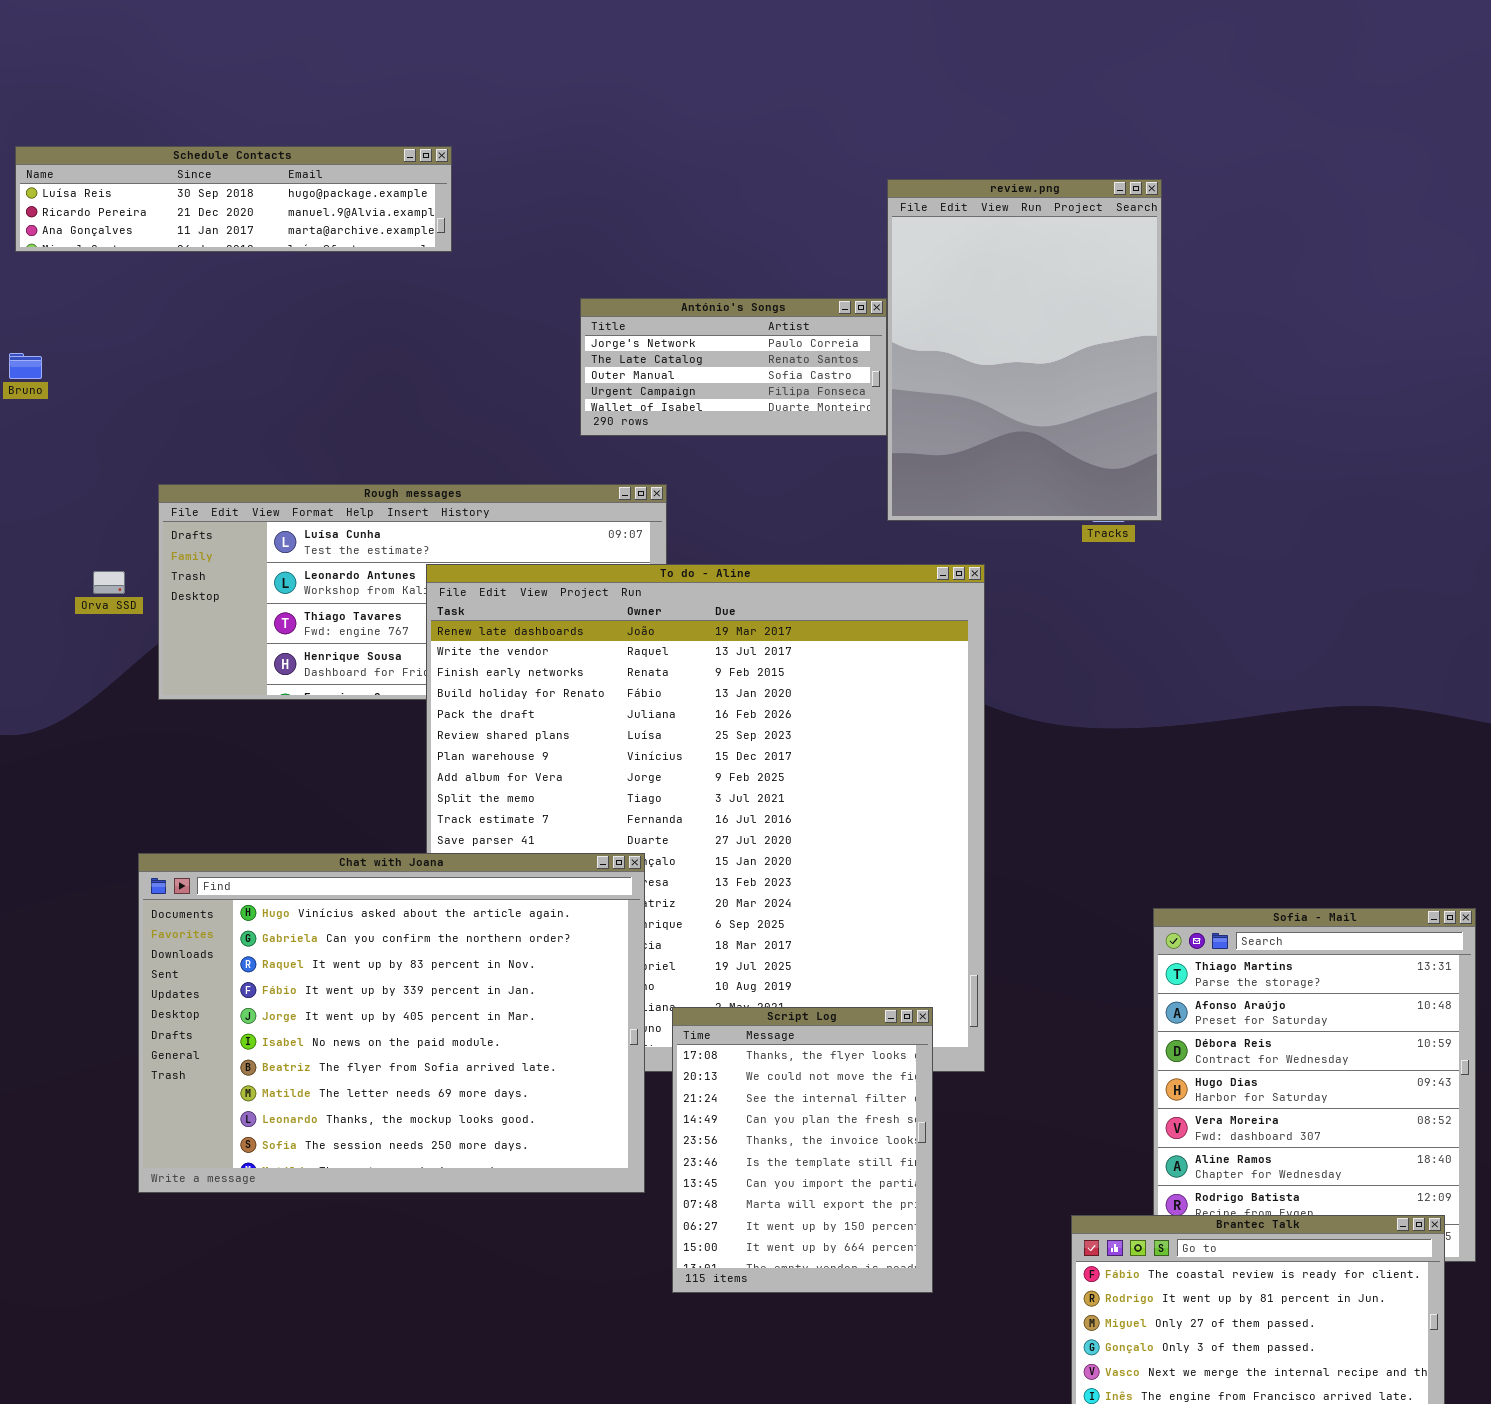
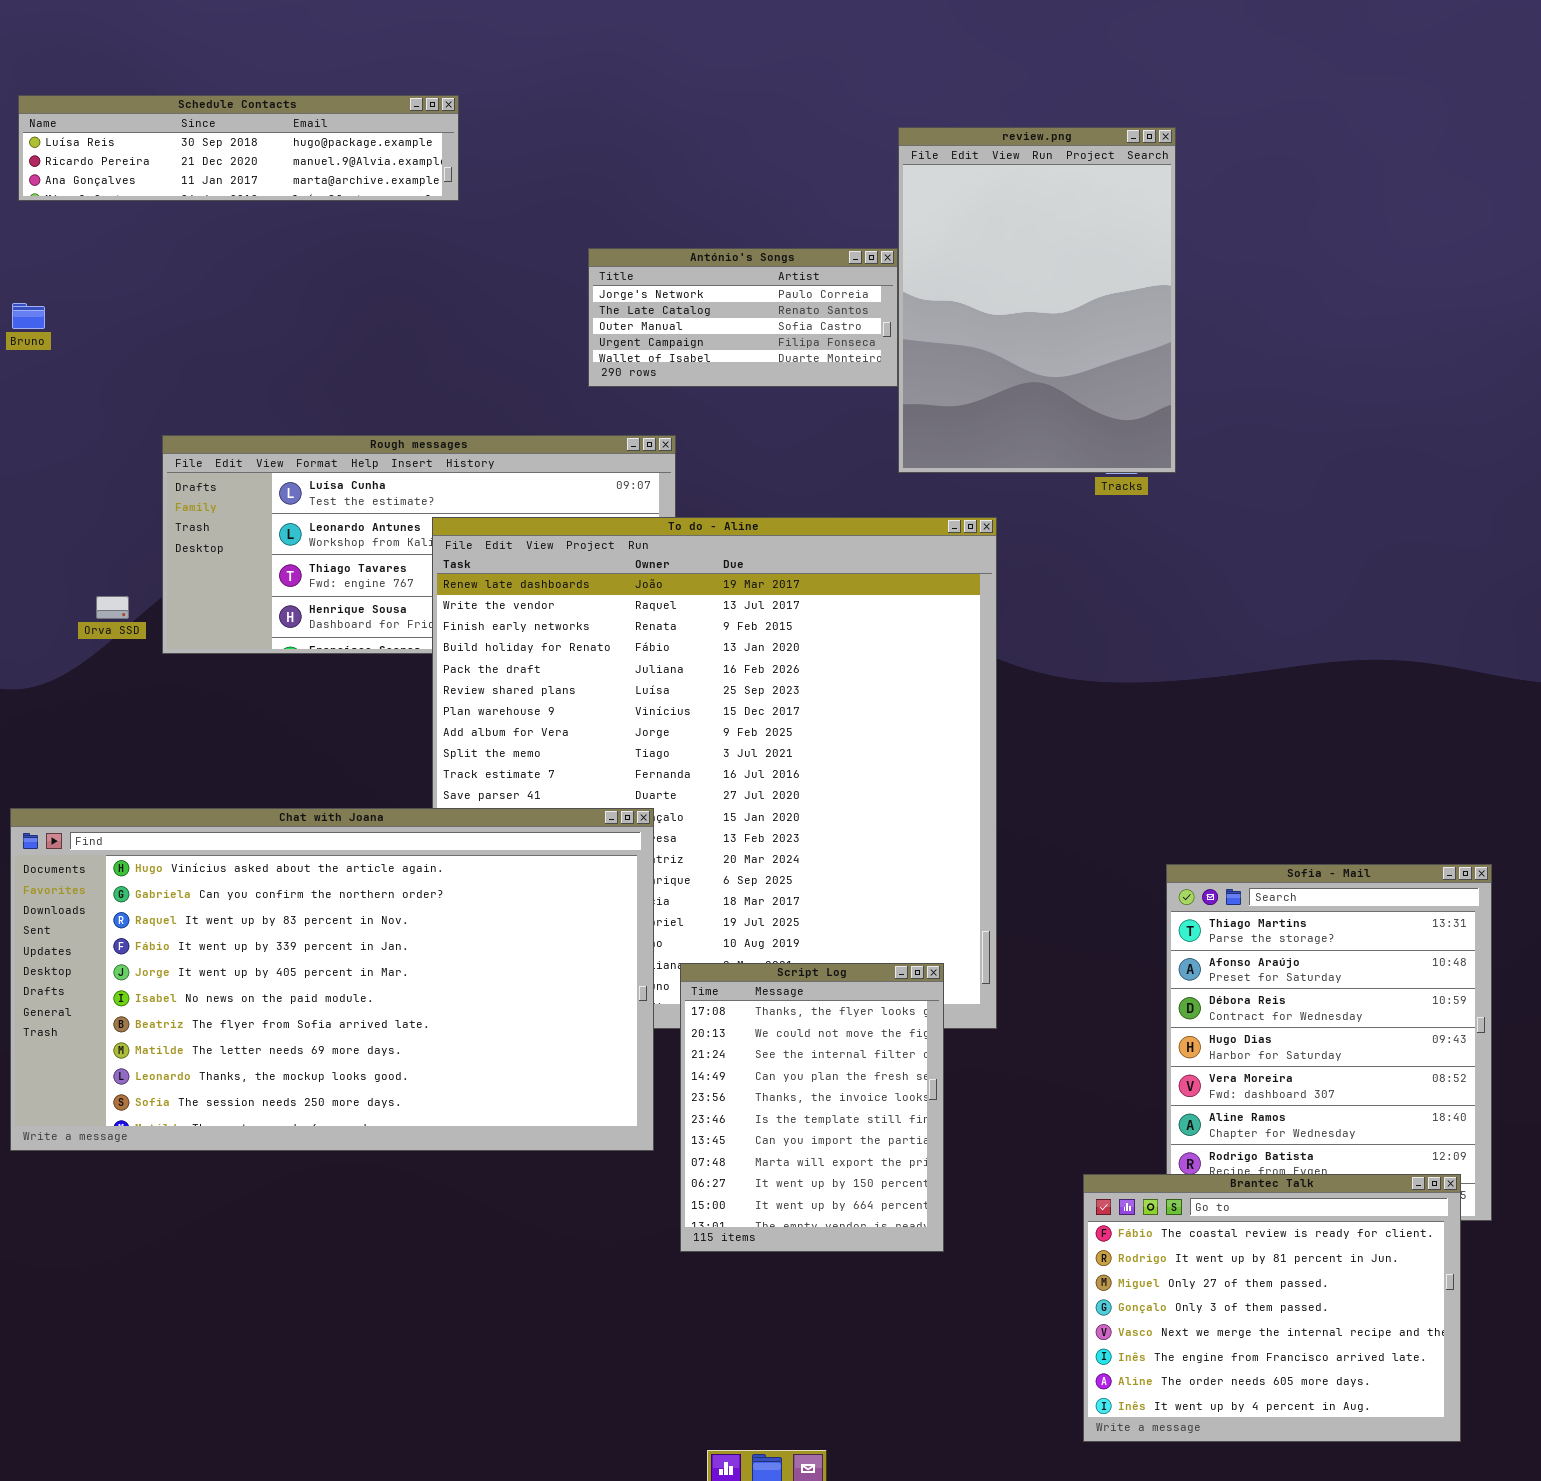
Orva SSD: [93,571,125,594] -> [96,596,129,619], moved
Chat with Joana: [138,853,645,1193] -> [10,808,654,1151], resized

